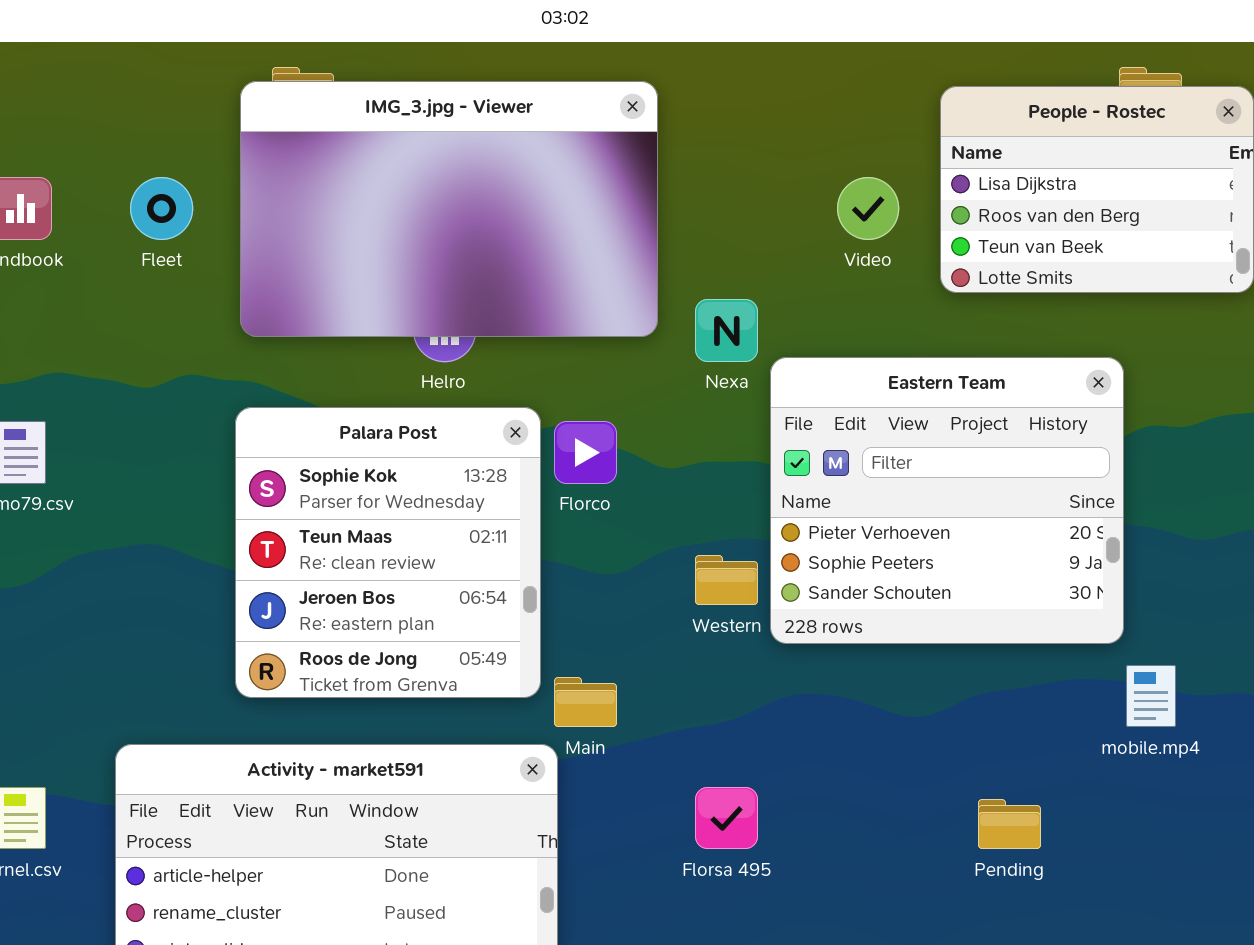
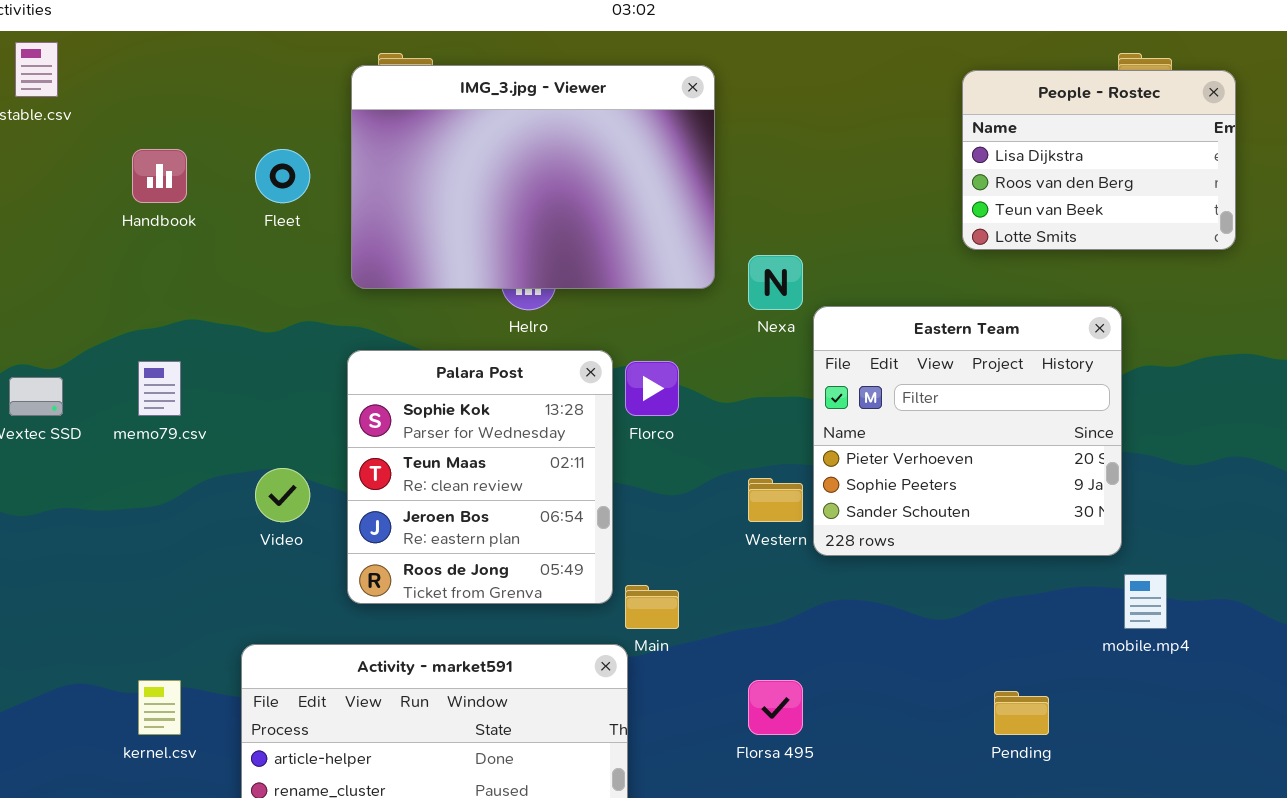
Video: [837,177,899,240] -> [255,468,310,522], moved

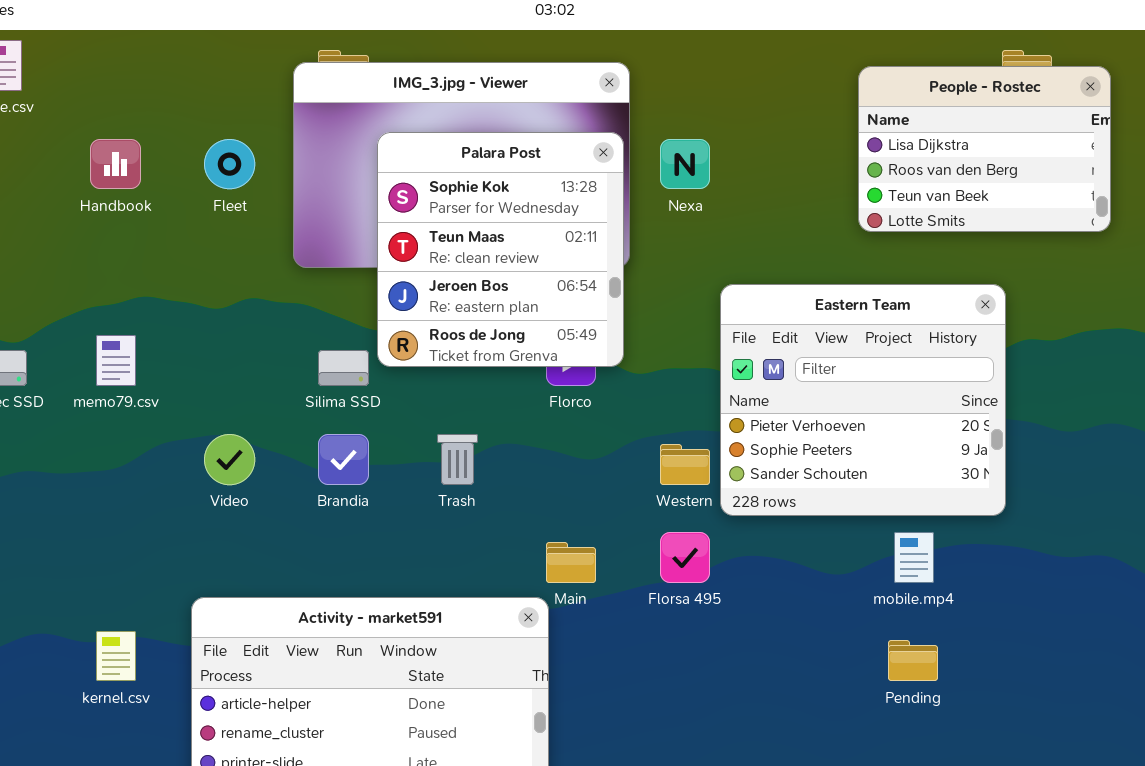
Nexa: [748,255,803,310] -> [660,139,710,189], moved
Palara Post: [347,350,613,604] -> [377,132,624,367], moved
mobile.mp4: [1124,574,1167,629] -> [894,532,934,583], moved
Florsa 495: [748,680,803,735] -> [660,532,710,583], moved

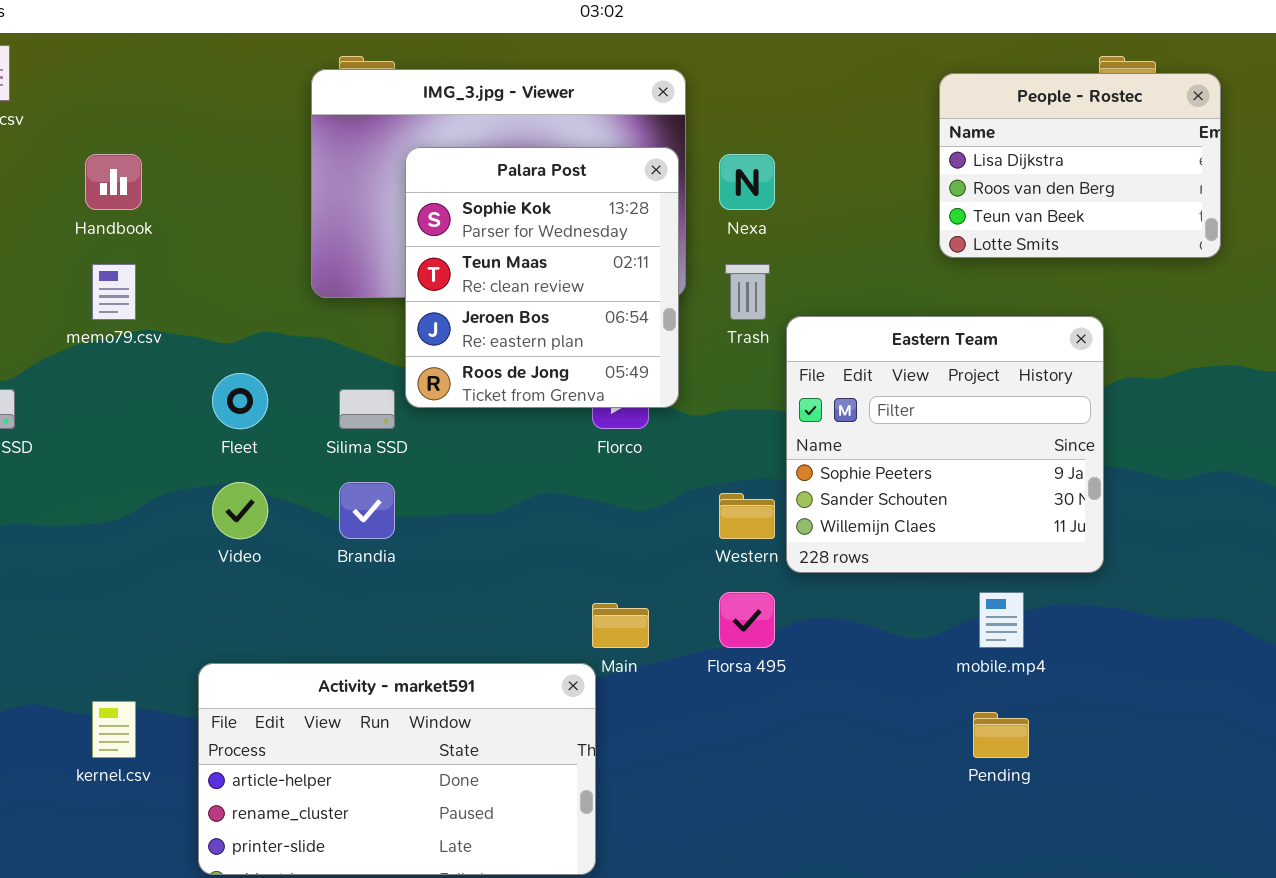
Fleet: [204,139,255,189] -> [212,373,268,429], moved
Eastern Team: [720,284,1006,516] -> [786,316,1104,573], scrolled down 1 row
memo79.csv: [96,335,136,386] -> [92,264,136,320], moved
Trash: [437,434,478,485] -> [725,264,770,320], moved

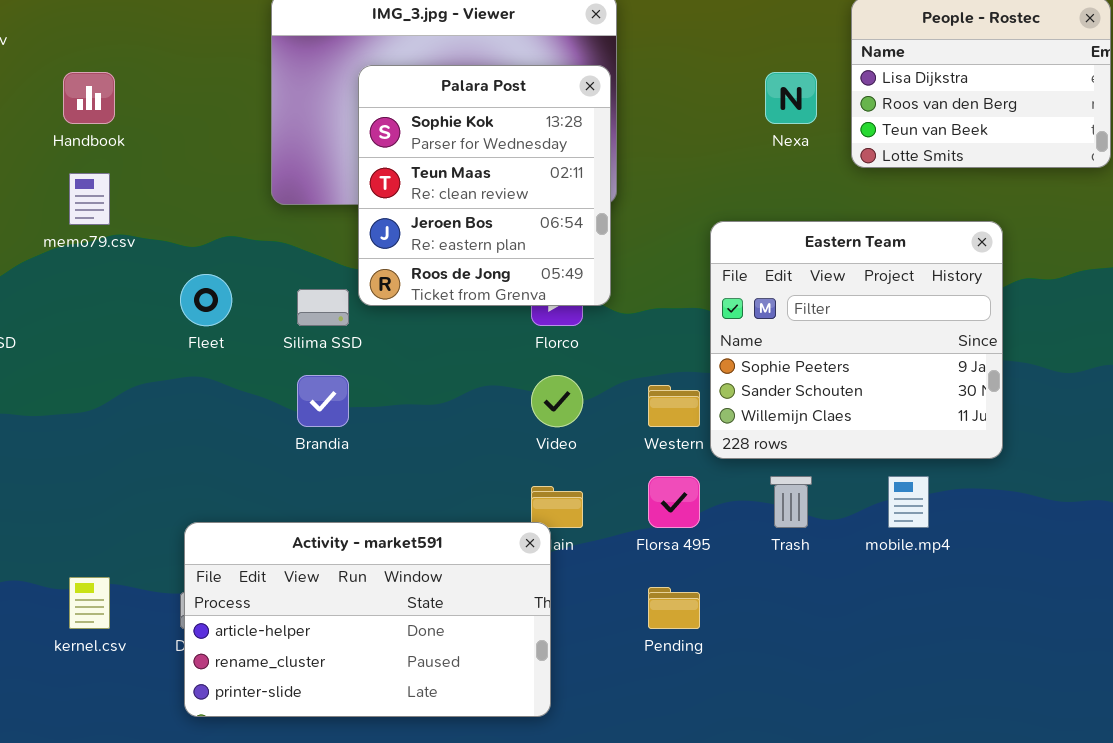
Nexa: [719,154,775,210] -> [765,72,817,124], moved
Trash: [725,264,770,320] -> [770,476,812,528], moved
Video: [212,482,268,539] -> [531,375,583,427], moved
Activity - market591: [198,663,596,875] -> [184,522,551,717], moved
Pending: [973,712,1029,758] -> [648,587,700,629], moved

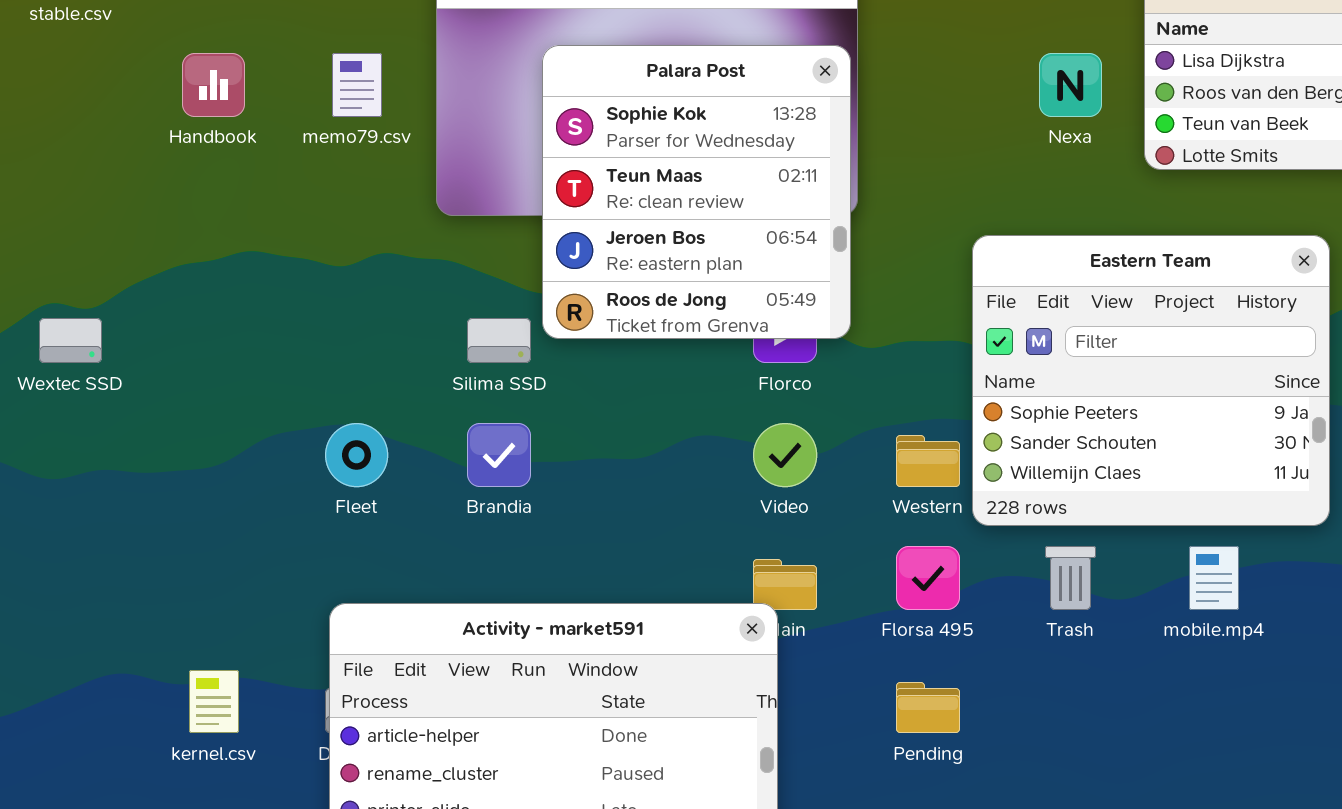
memo79.csv: [69,173,110,225] -> [332,53,382,117], moved
Fleet: [180,274,232,326] -> [325,423,388,487], moved

